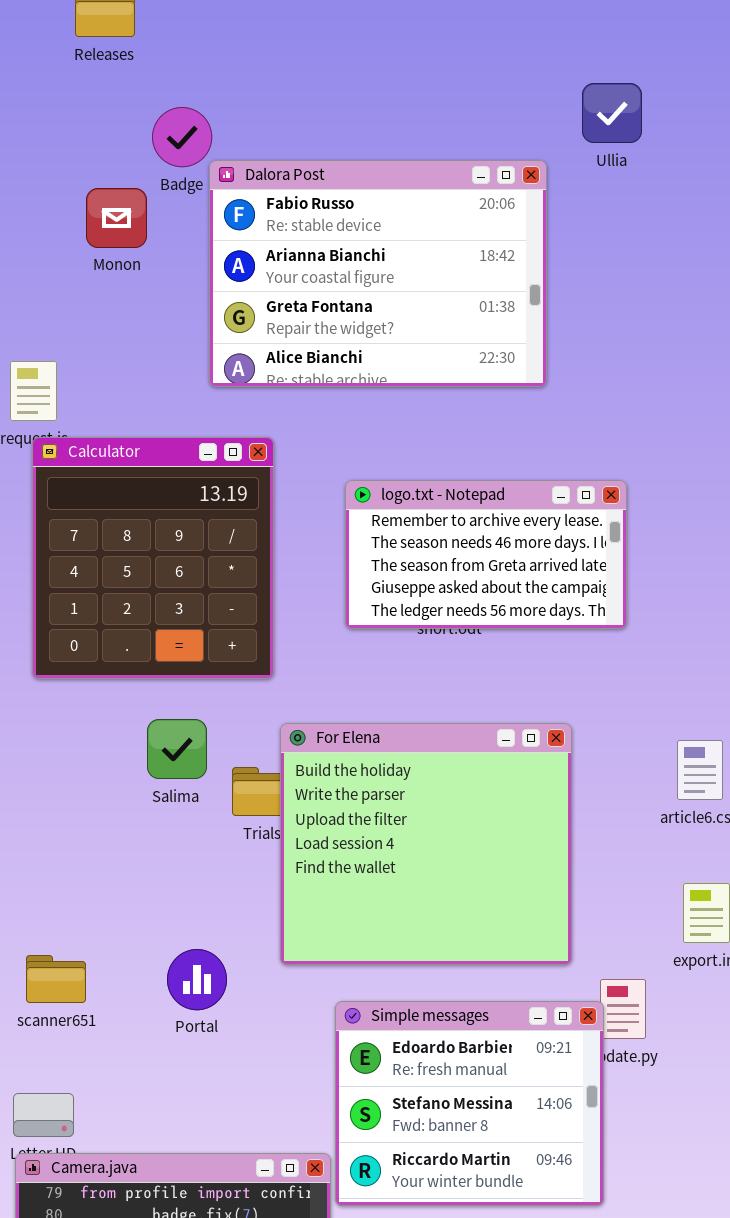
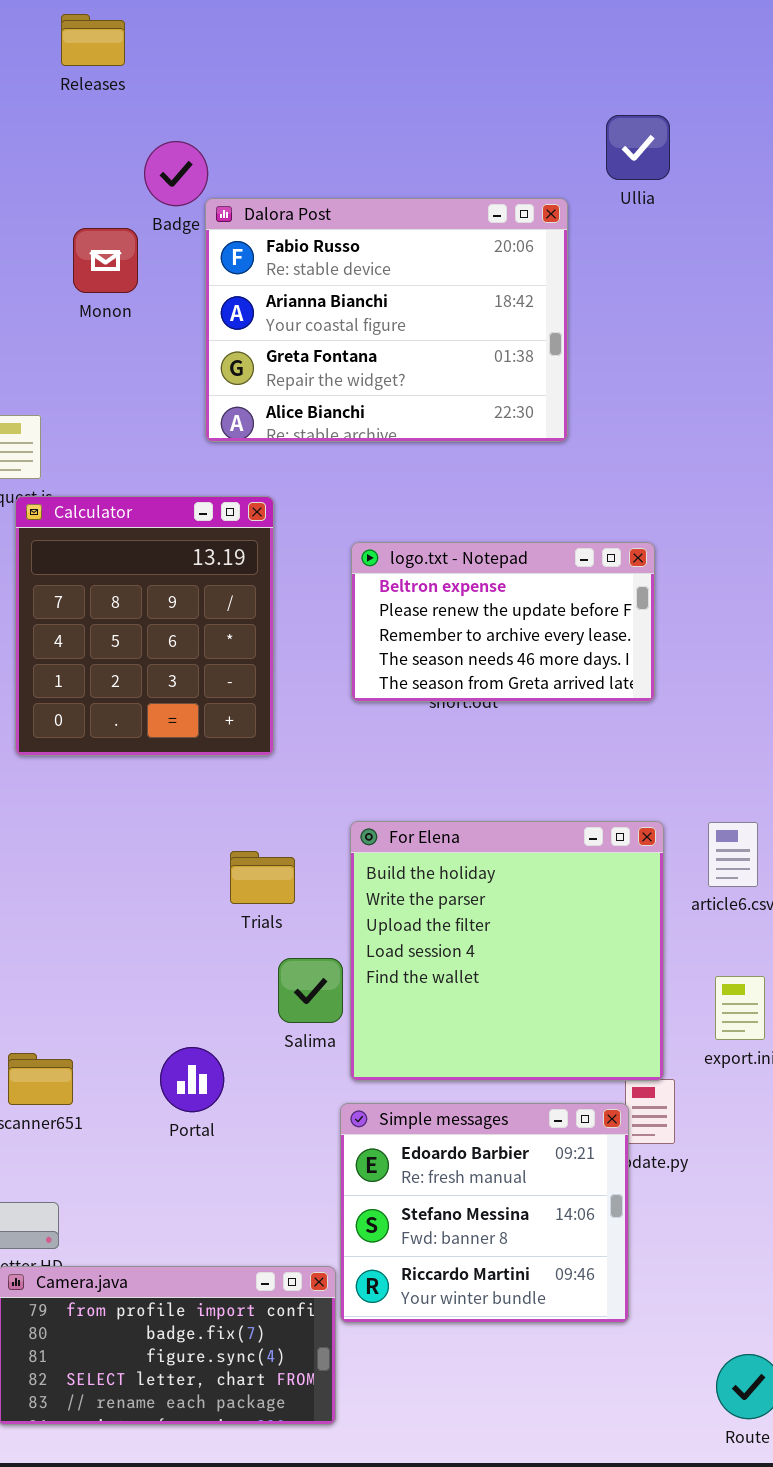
logo.txt - Notepad: [345,480,627,629] -> [351,542,655,702], scrolled up 2 rows
Salima: [147,719,207,779] -> [278,958,343,1023], moved
For Elena: [280,723,572,965] -> [350,821,664,1081], moved

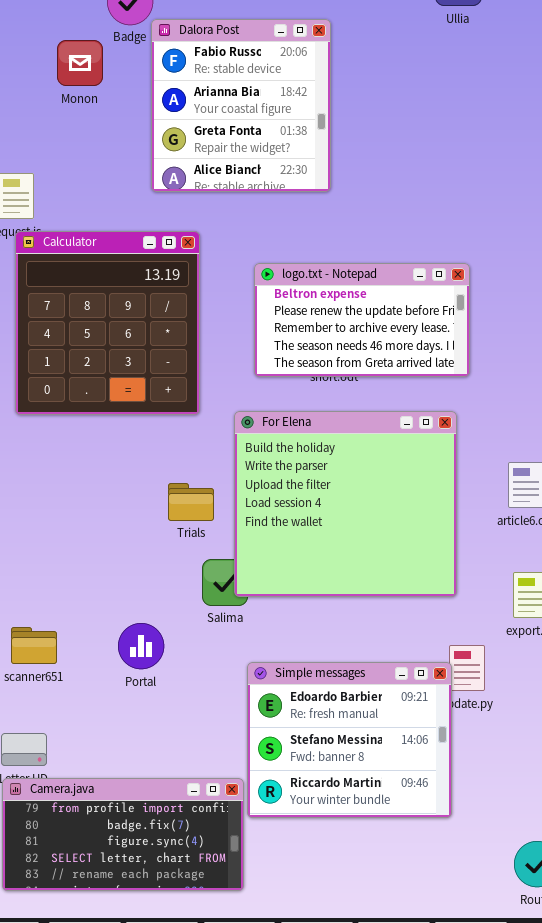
Dalora Post: [205,198,568,442] -> [151,19,331,192], resized
For Elena: [350,821,664,1081] -> [234,411,457,597], moved

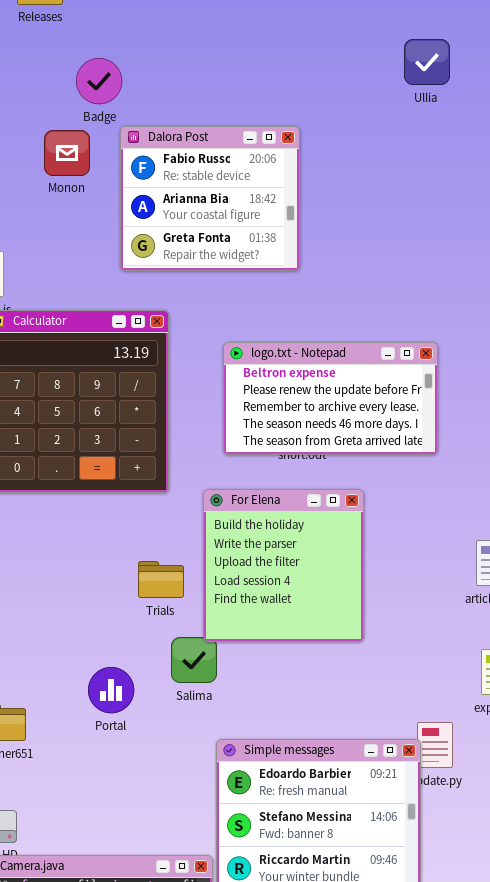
Dalora Post: [151,19,331,192] -> [120,126,300,271], resized
Monon: [57,40,103,86] -> [44,130,90,176], moved
For Elena: [234,411,457,597] -> [203,489,364,642], resized
Portal: [118,623,164,669] -> [88,667,134,713], moved

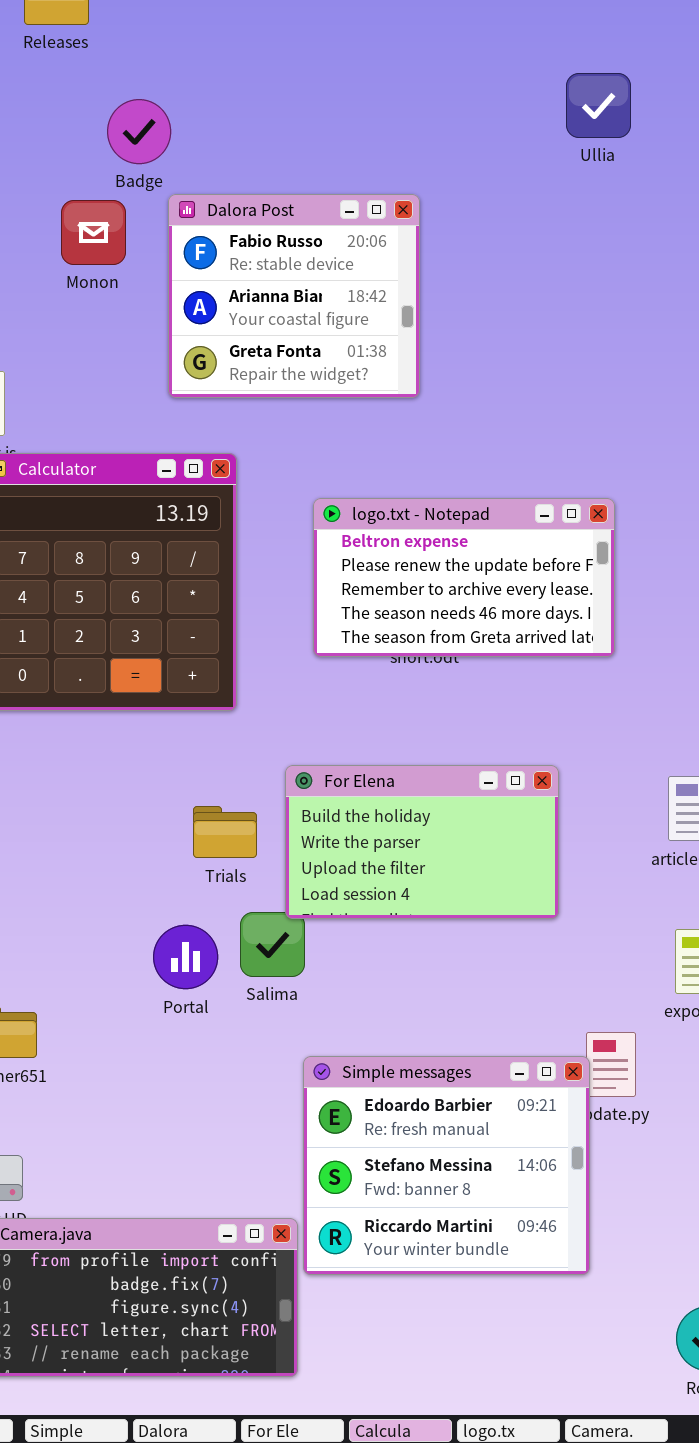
For Elena: [203,489,364,642] -> [285,765,559,919], resized
Portal: [88,667,134,713] -> [153,925,218,989], moved

